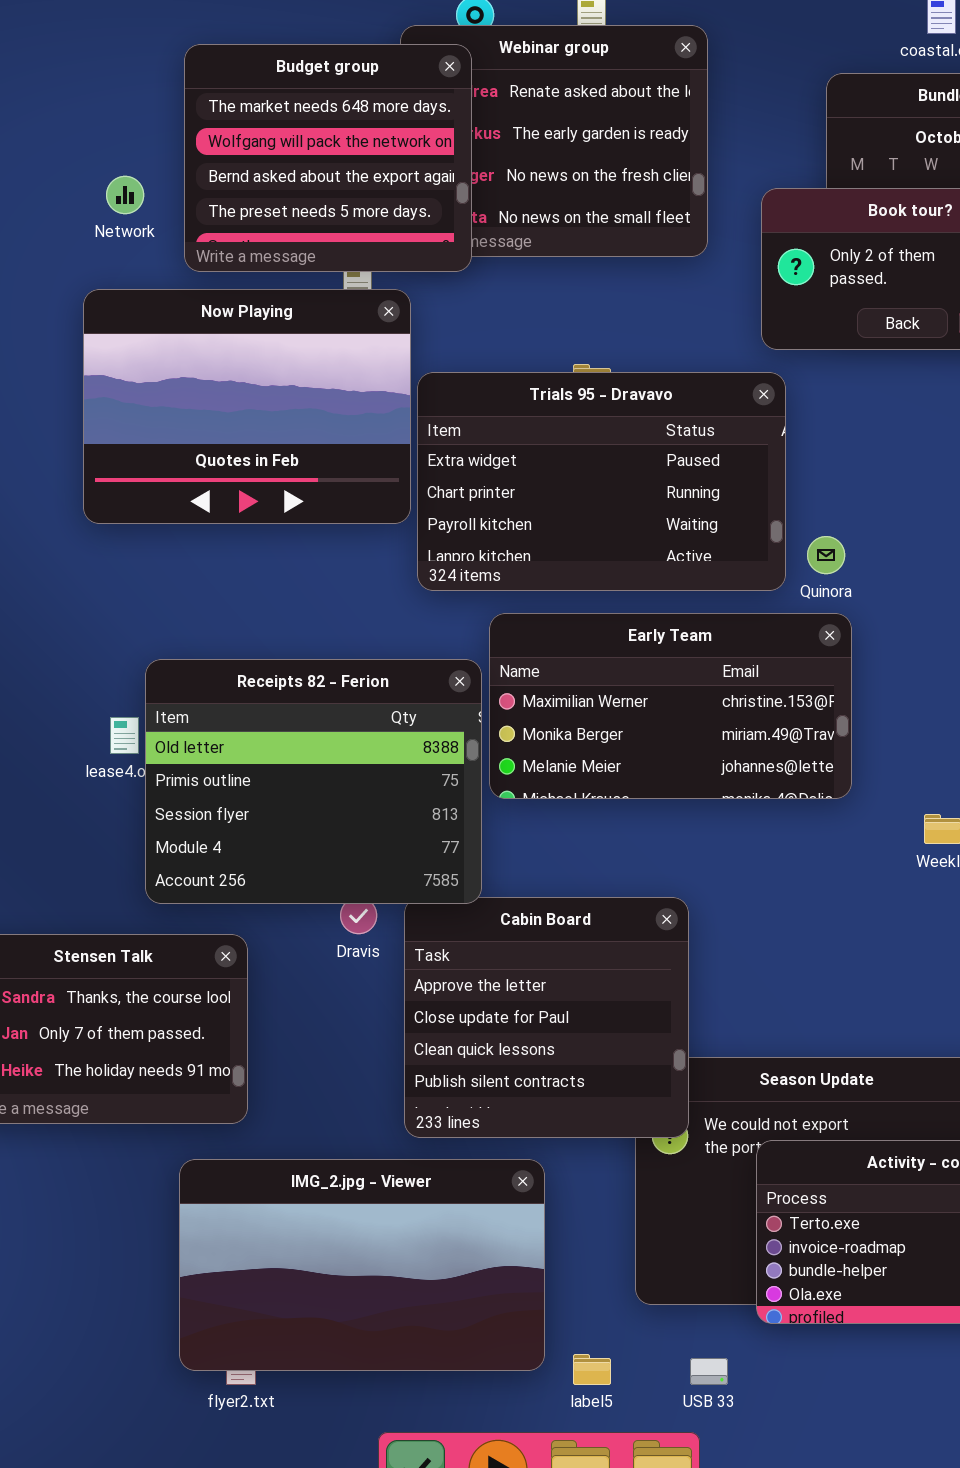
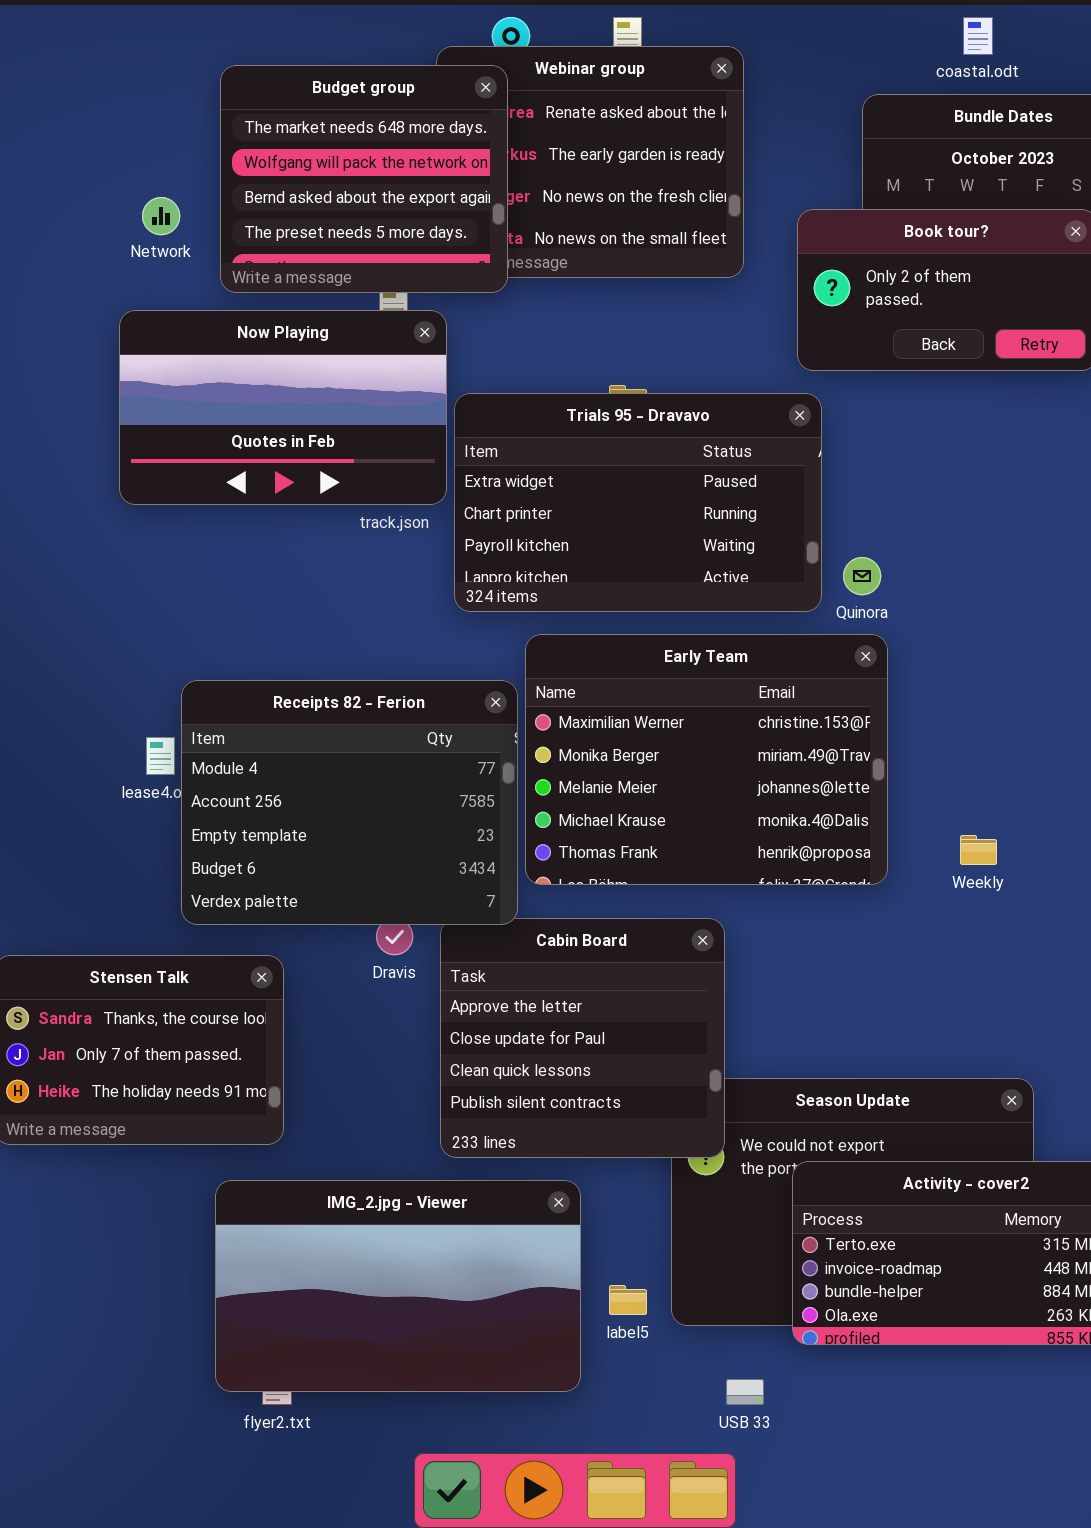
Now Playing: [83,289,411,524] -> [119,310,447,505], resized
Early Team: [489,613,852,799] -> [525,634,888,885], resized
Receipts 82 - Ferion: [145,659,482,904] -> [181,680,518,925], scrolled down 3 rows
label5: [573,1354,611,1385] -> [609,1285,647,1315], moved

